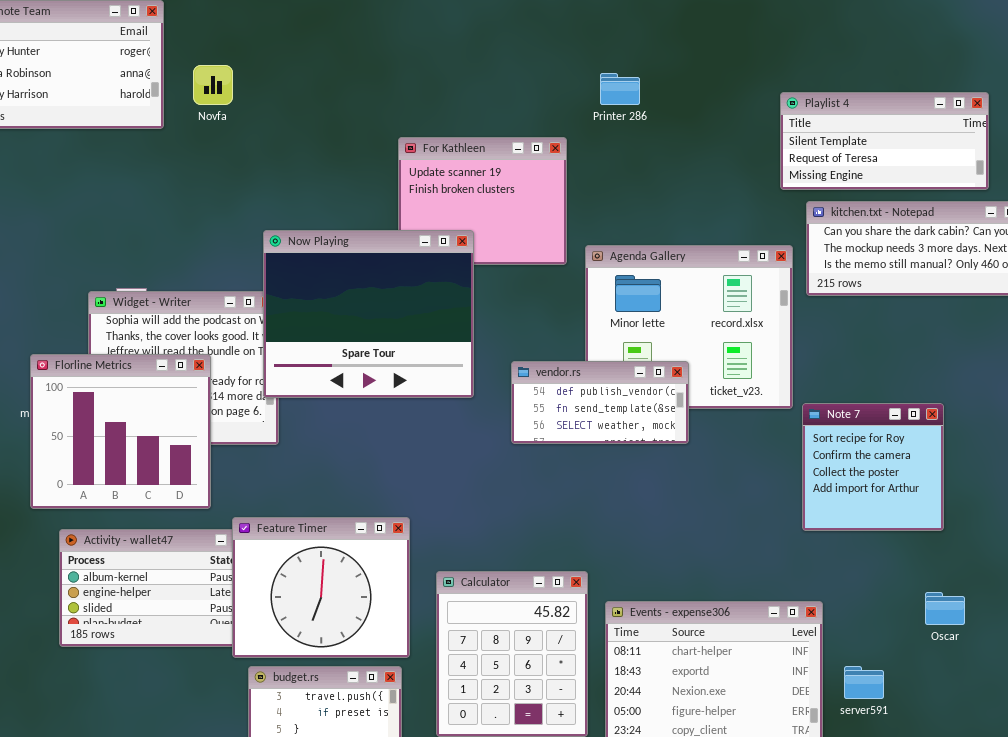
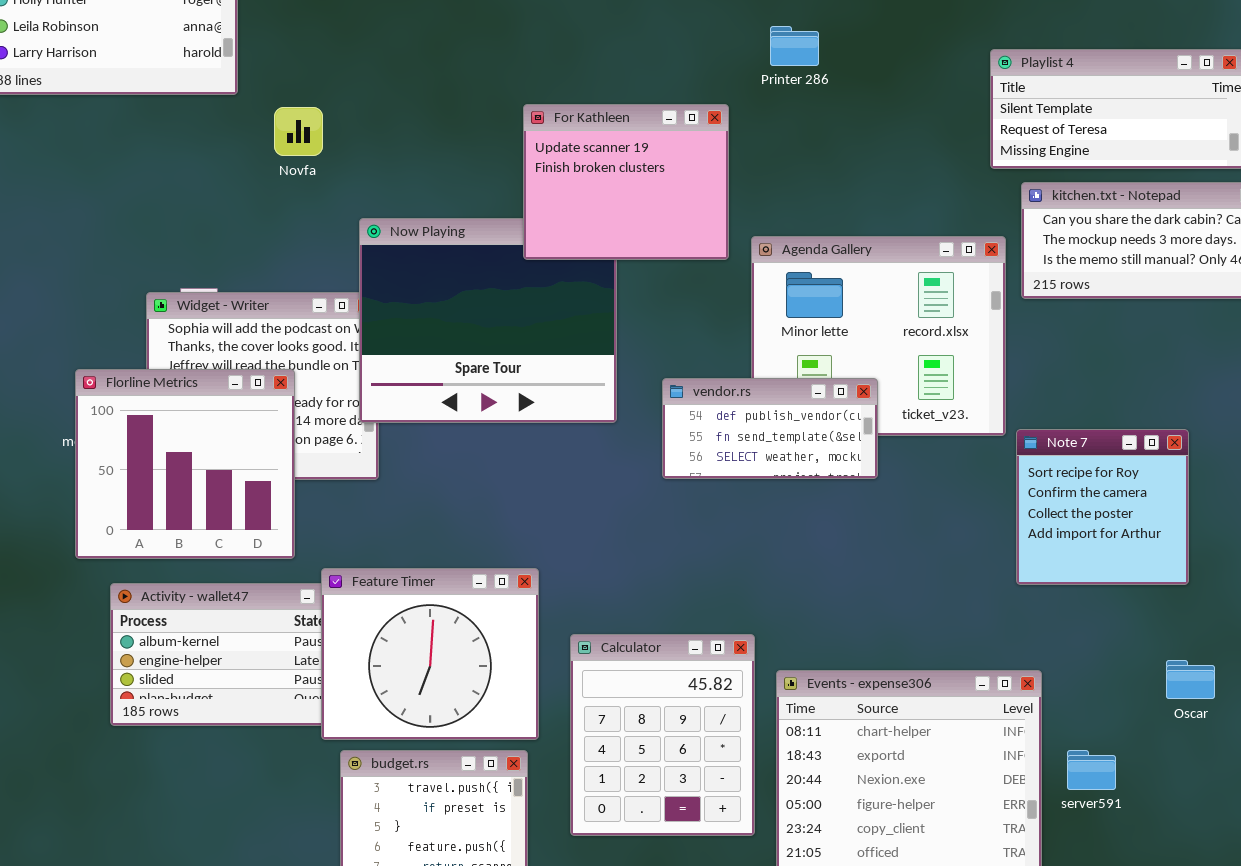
Novfa: [193,65,233,105] -> [274,107,323,156], moved
For Kathleen: [398,137,567,265] -> [523,104,729,260], raised

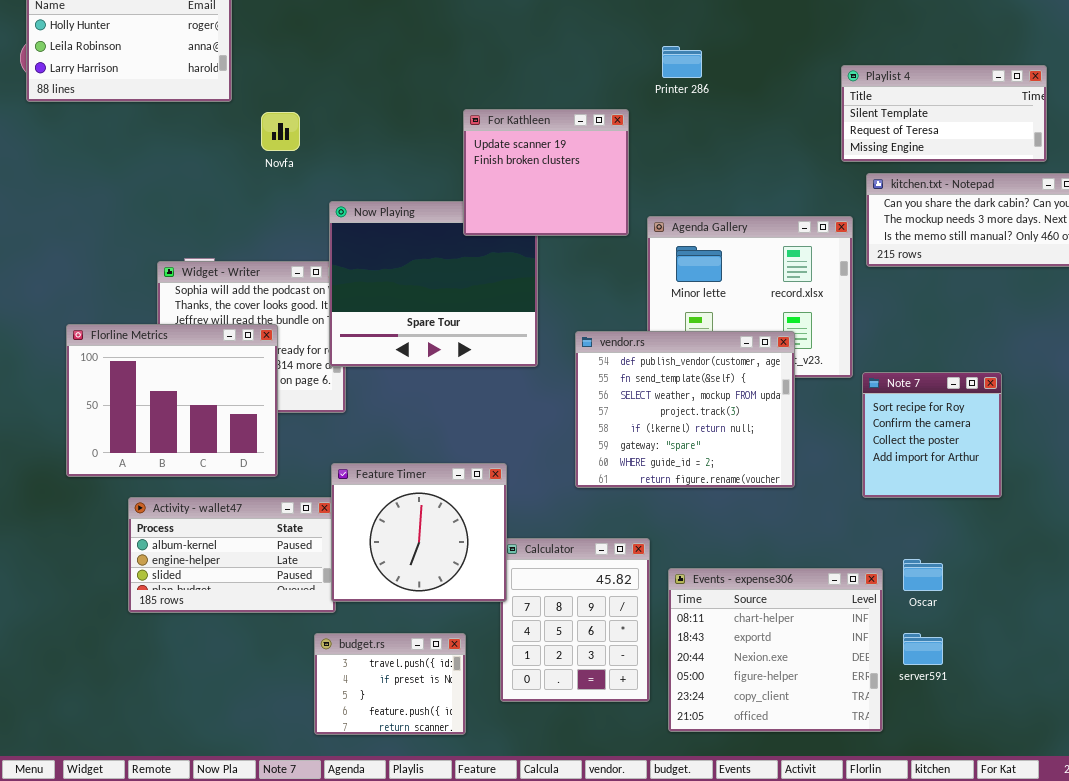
Florline Metrics: [75,369,295,559] -> [66,324,278,477], resized
vendor.rs: [662,378,878,479] -> [575,331,795,488], resized
Feature Timer: [321,568,539,740] -> [331,463,507,602], moved
Oscar: [1166,660,1215,699] -> [903,559,943,591], moved

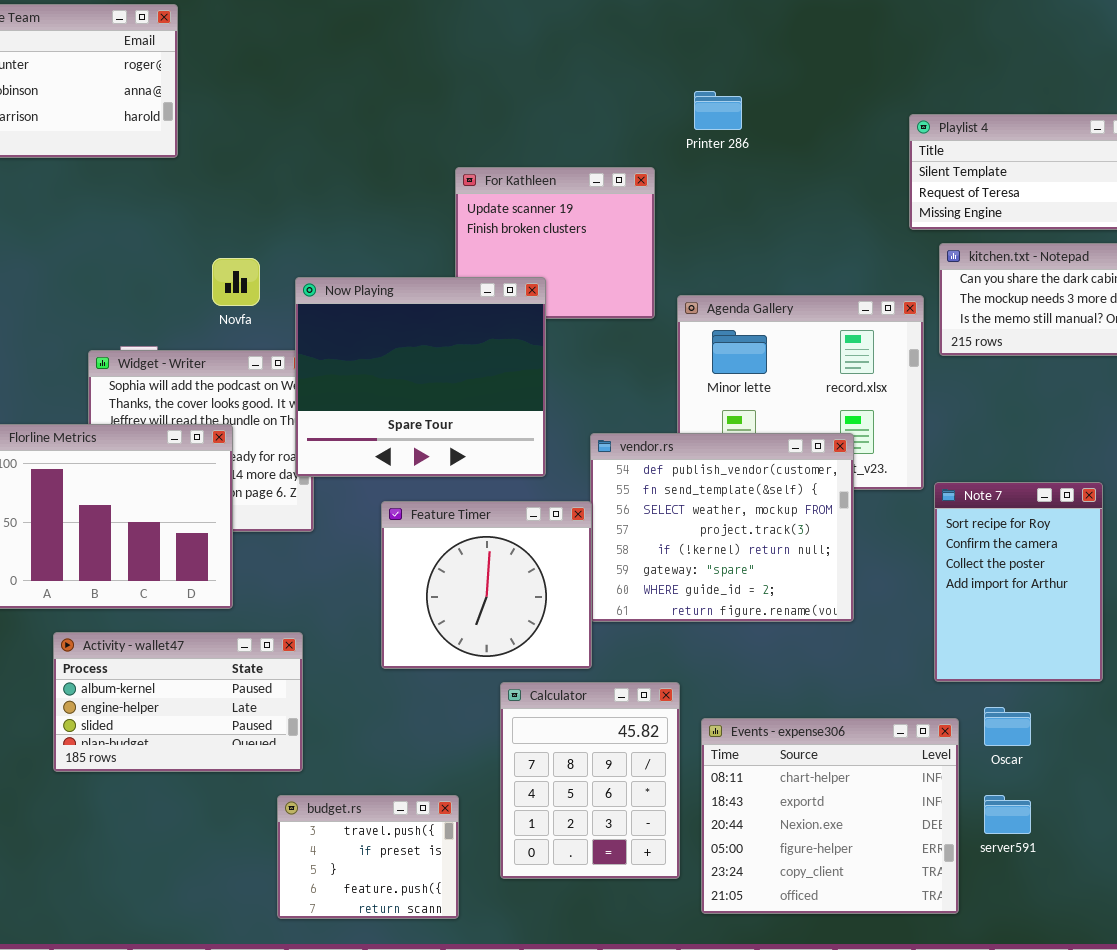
Novfa: [261,112,300,151] -> [212,258,260,306], moved
Now Playing: [329,201,538,367] -> [295,277,546,477], raised
Note 7: [862,372,1002,498] -> [934,482,1103,682], resized
Feature Timer: [331,463,507,602] -> [381,501,592,669], moved

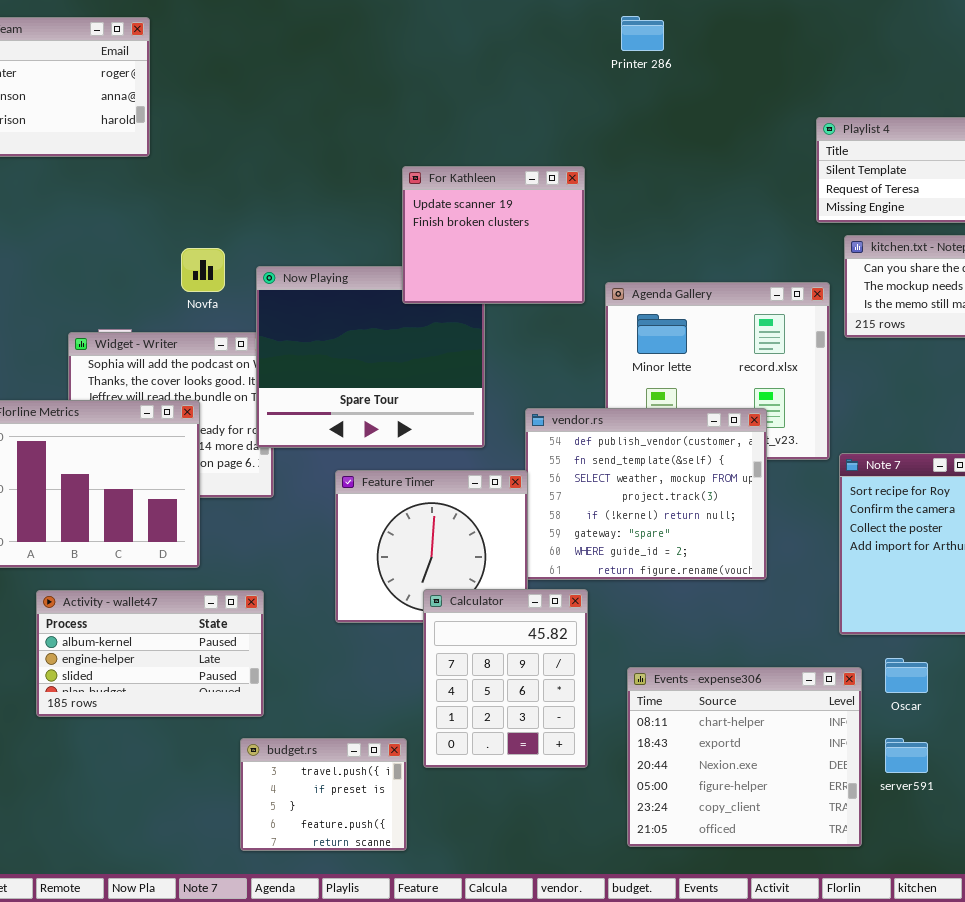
Printer 286: [694,91,742,130] -> [621,16,664,51], moved
For Kathleen: [455,167,655,319] -> [402,166,585,304], raised
Calculator: [500,682,680,879] -> [423,589,588,768], moved

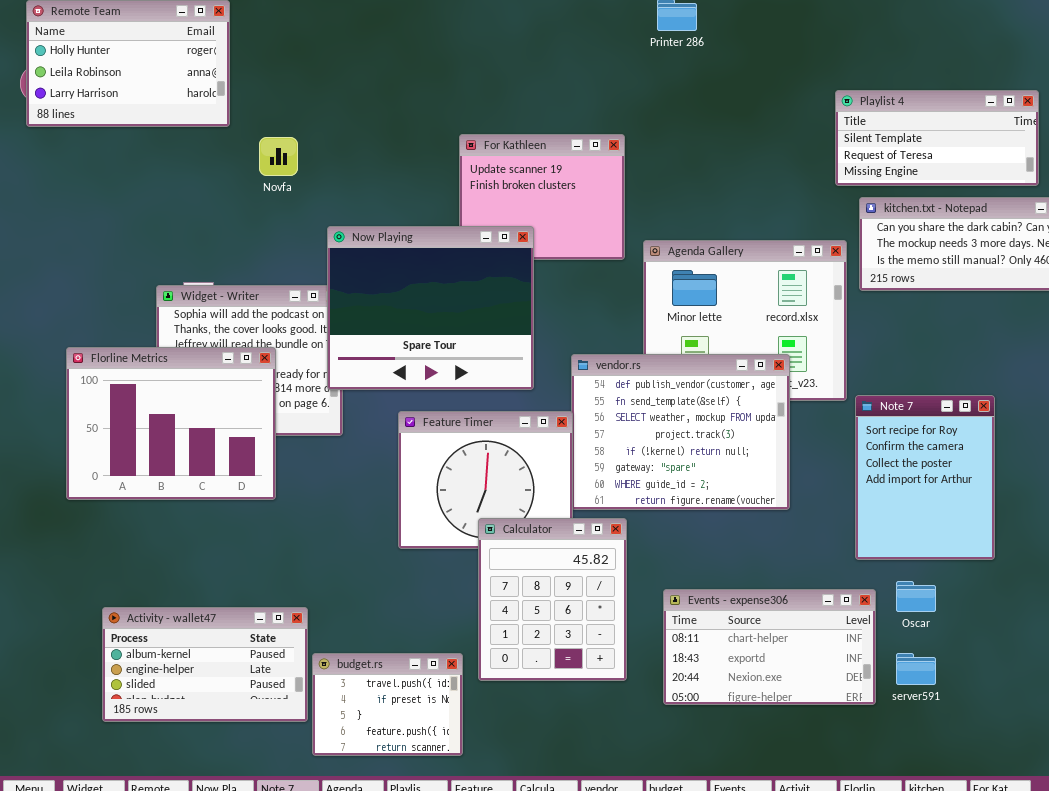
Novfa: [181,248,225,292] -> [259,137,298,176], moved
Now Playing: [256,266,485,448] -> [327,226,534,390], raised
Activity - wallet47: [36,590,264,717] -> [102,607,308,722], moved
Events - expense306: [627,667,862,847] -> [663,589,876,705], resized

